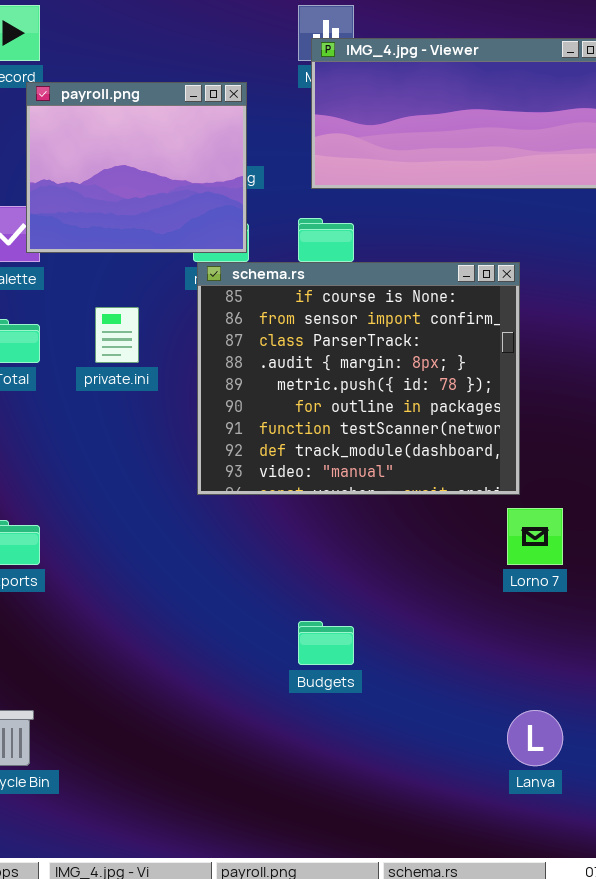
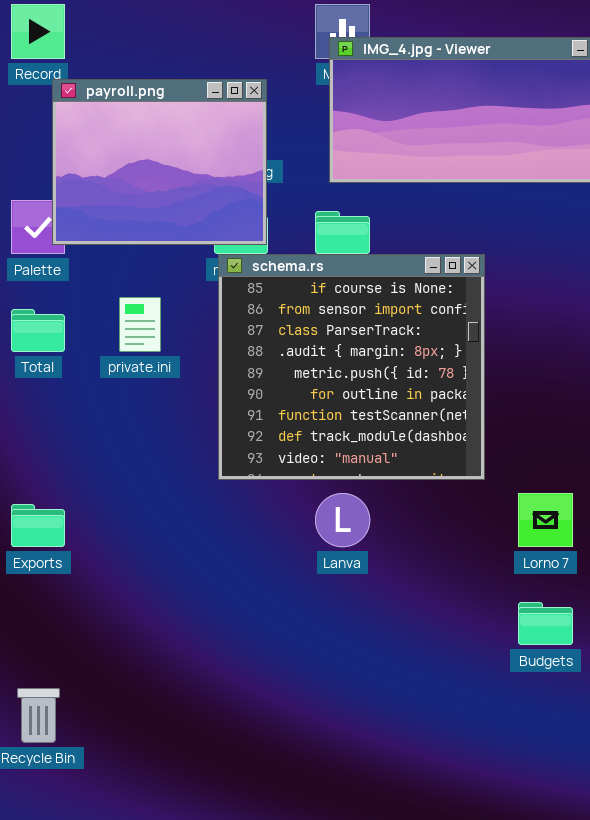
schema.rs: [197,262,520,495] -> [218,254,485,480], resized
Budgets: [298,621,354,665] -> [518,602,573,645], moved
Lanva: [507,710,563,766] -> [315,493,370,547], moved

